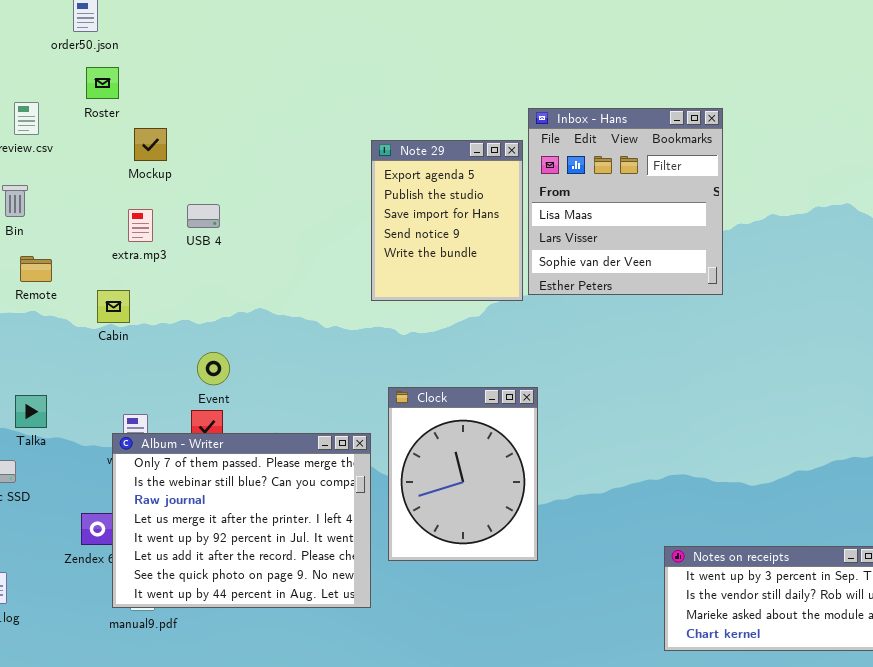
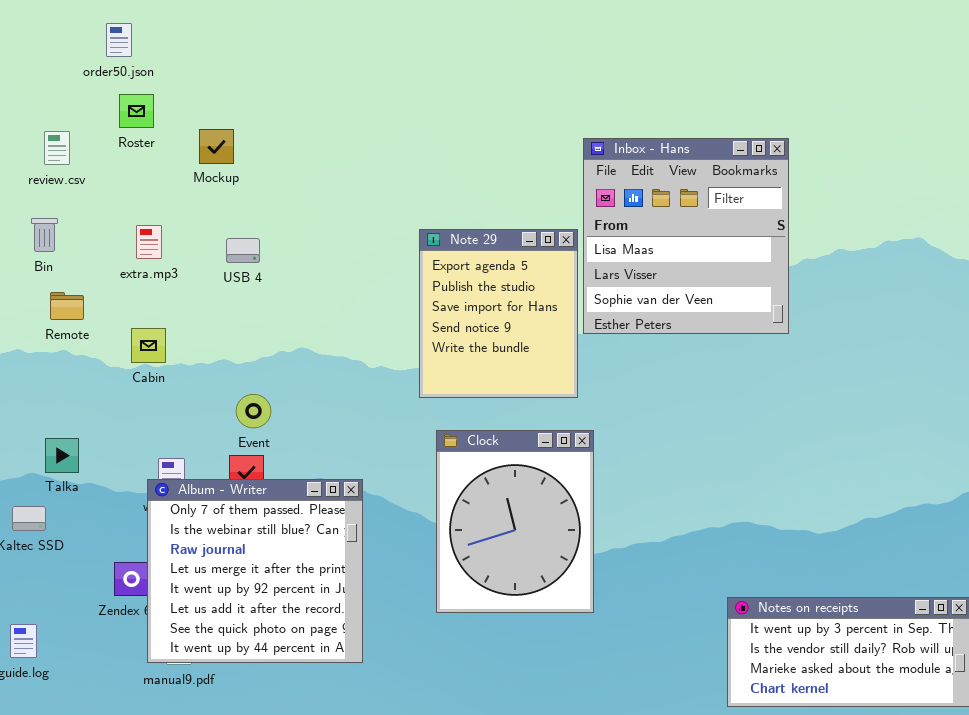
Mockup: [134,128,167,161] -> [199,129,234,164], moved
Note 29: [371,140,523,301] -> [419,229,578,398], moved
extra.mp3: [128,209,153,242] -> [136,225,162,259], moved
Album - Writer: [112,433,371,608] -> [147,479,363,663], resized

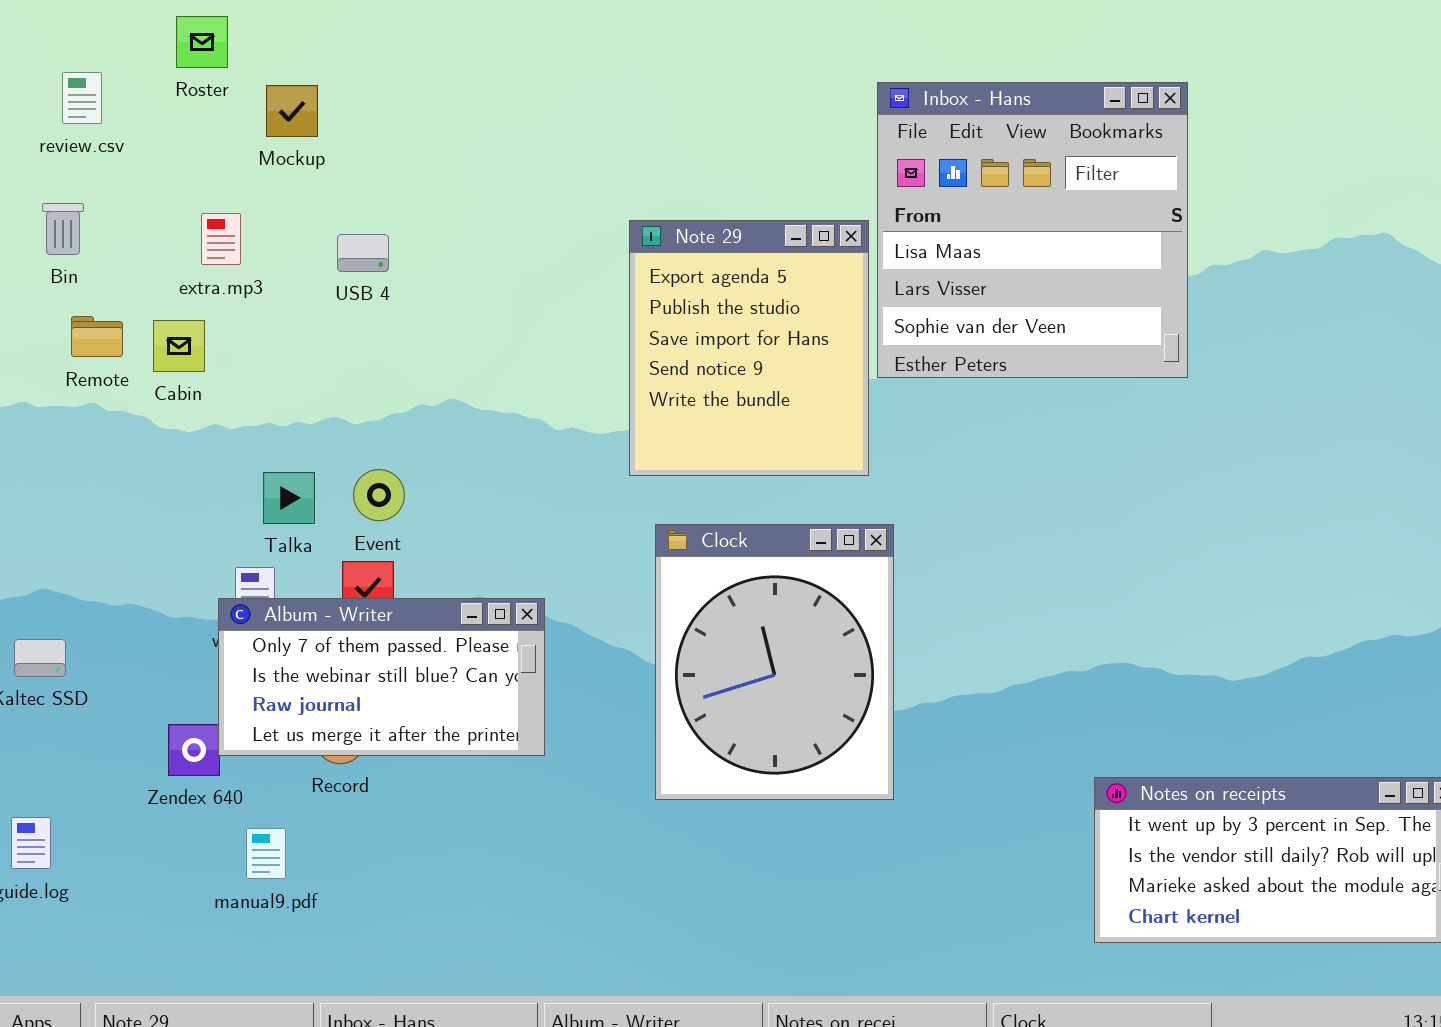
Mockup: [199,129,234,164] -> [266,85,318,137], moved
Cabin: [131,328,166,363] -> [153,320,205,372], moved
Talka: [45,438,79,473] -> [263,472,315,524], moved
Album - Writer: [147,479,363,663] -> [218,598,545,756], resized

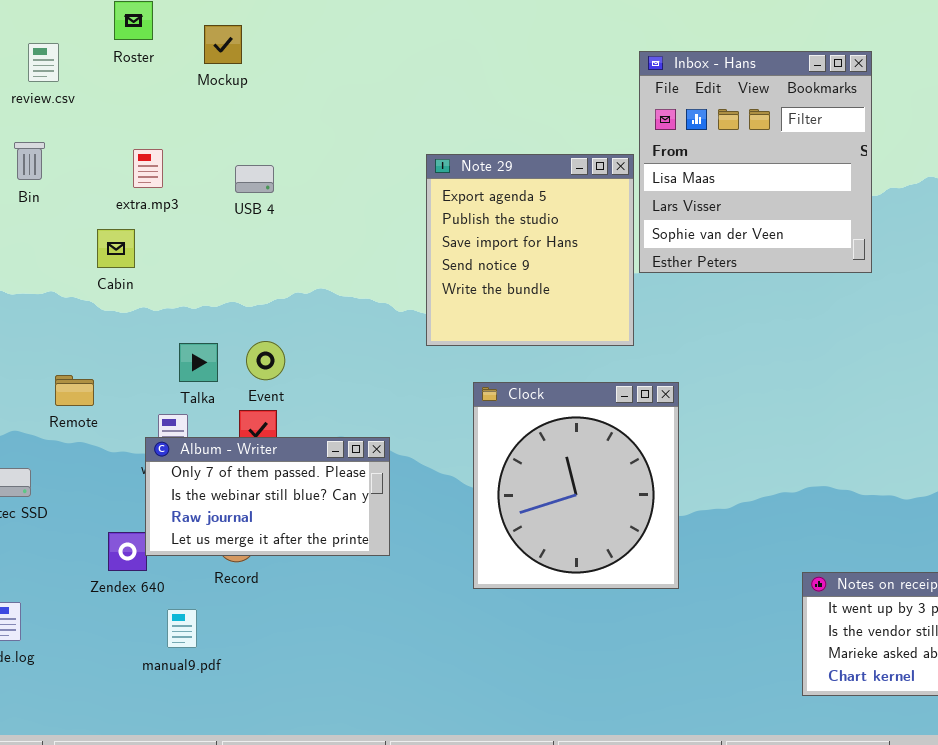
Mockup: [266,85,318,137] -> [204,25,242,64], moved
Note 29: [629,220,869,476] -> [426,154,634,346], resized
Remote: [71,316,123,357] -> [55,375,94,406], moved
Clock: [655,524,894,800] -> [473,382,679,589], resized

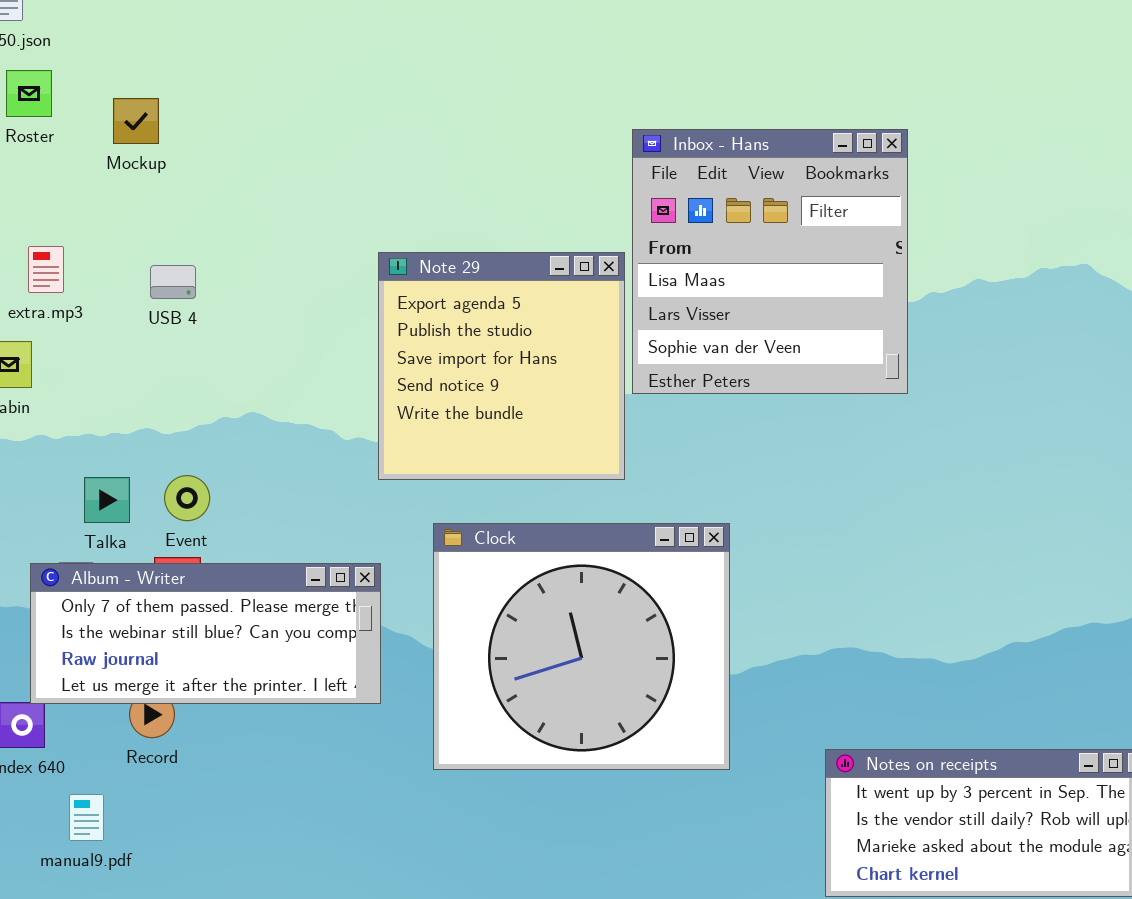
Clock: [473,382,679,589] -> [433,523,730,770], resized
Album - Writer: [145,437,390,556] -> [30,563,381,704], moved, resized

